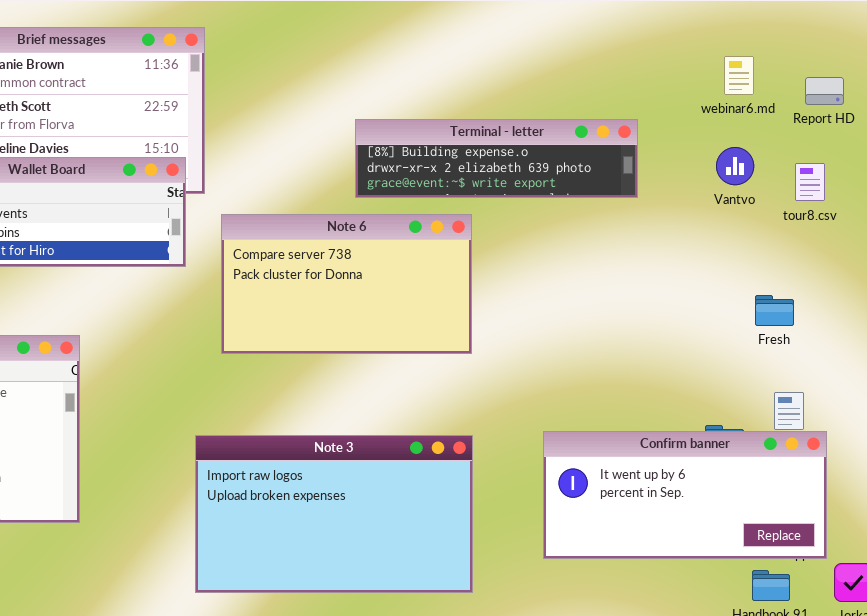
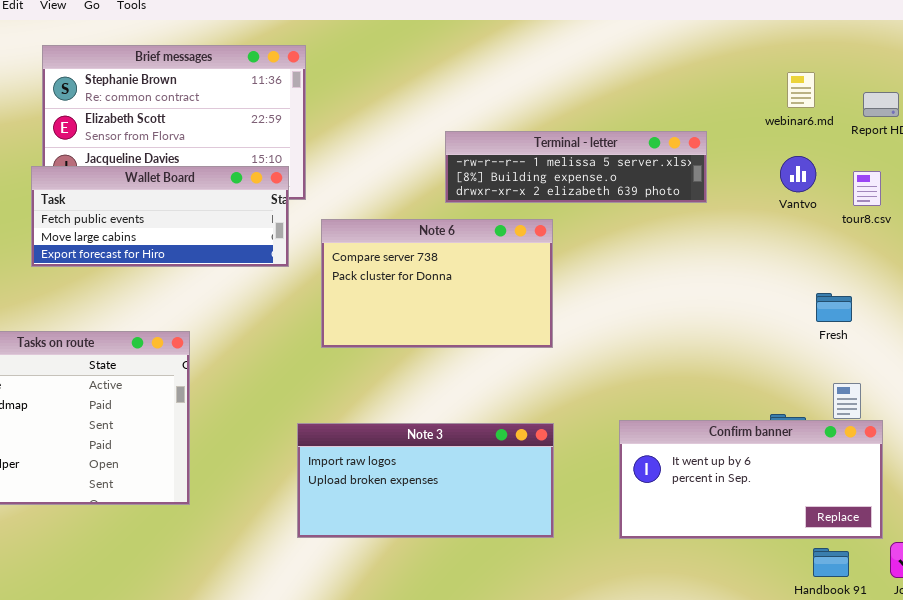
Terminal - letter: [355,119,638,198] -> [445,131,707,203], scrolled up 1 row
Note 3: [195,435,473,593] -> [297,423,554,538], resized

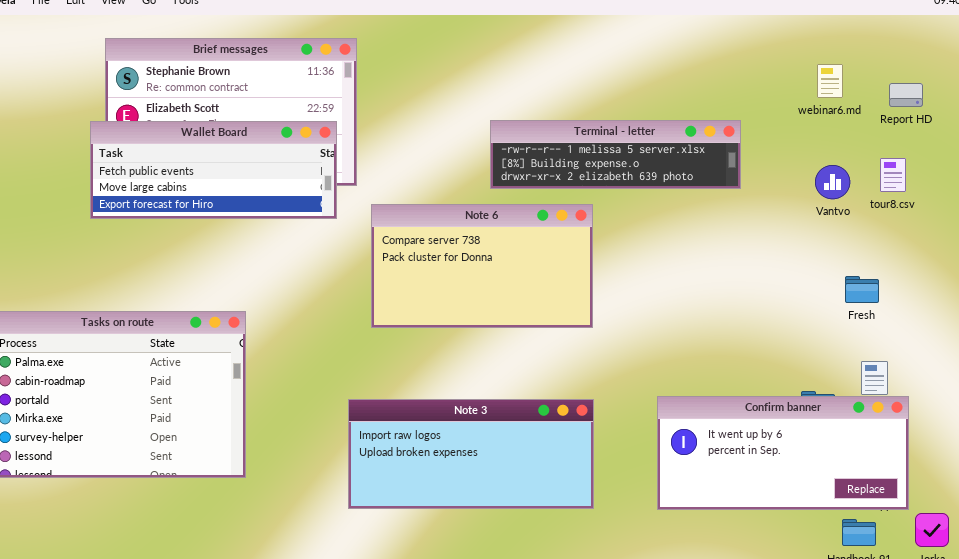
Vantvo: [780,156,816,192] -> [815,165,850,199], moved
Wallet Board: [31,166,289,267] -> [90,121,337,219], moved

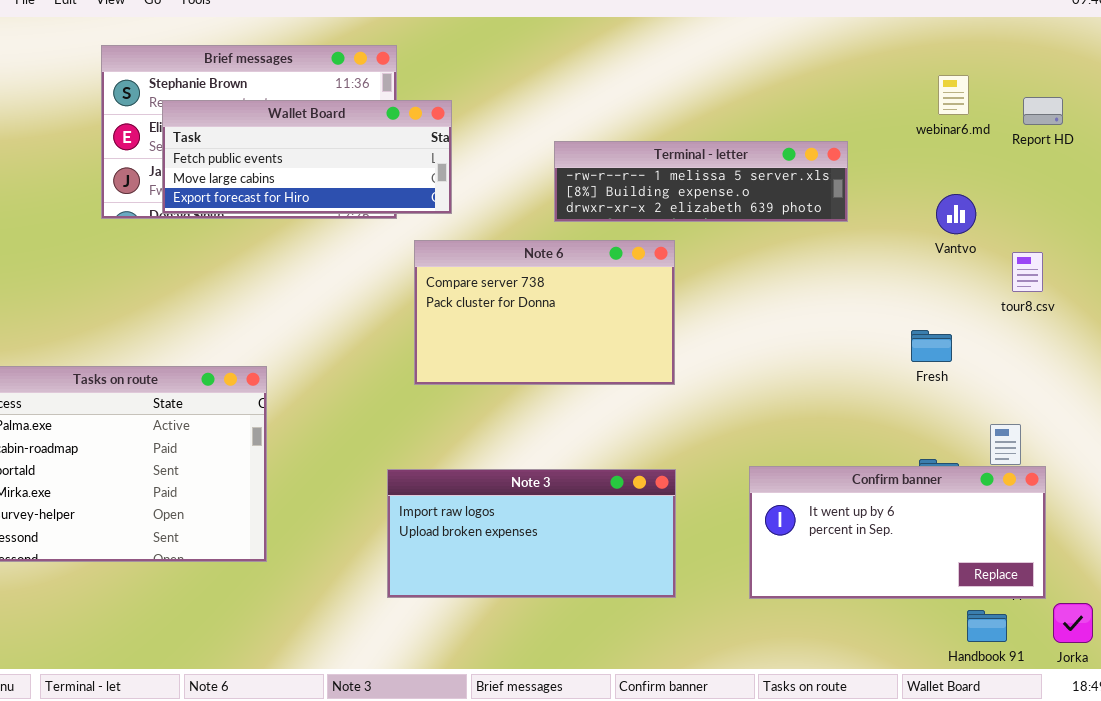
Wallet Board: [90,121,337,219] -> [162,100,452,214], moved
tour8.csv: [880,158,906,192] -> [1012,252,1043,292], moved
Fresh: [845,276,879,303] -> [911,330,952,362], moved

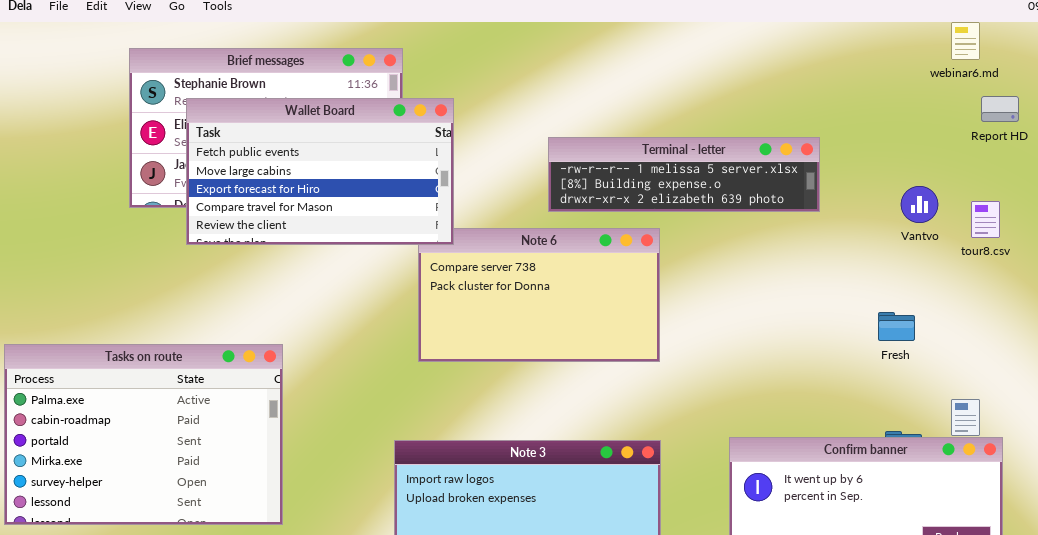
webinar6.md: [938,75,969,115] -> [951,22,980,60], moved
Wallet Board: [162,100,452,214] -> [186,98,454,245], resized
tour8.csv: [1012,252,1043,292] -> [971,201,1000,238], moved

